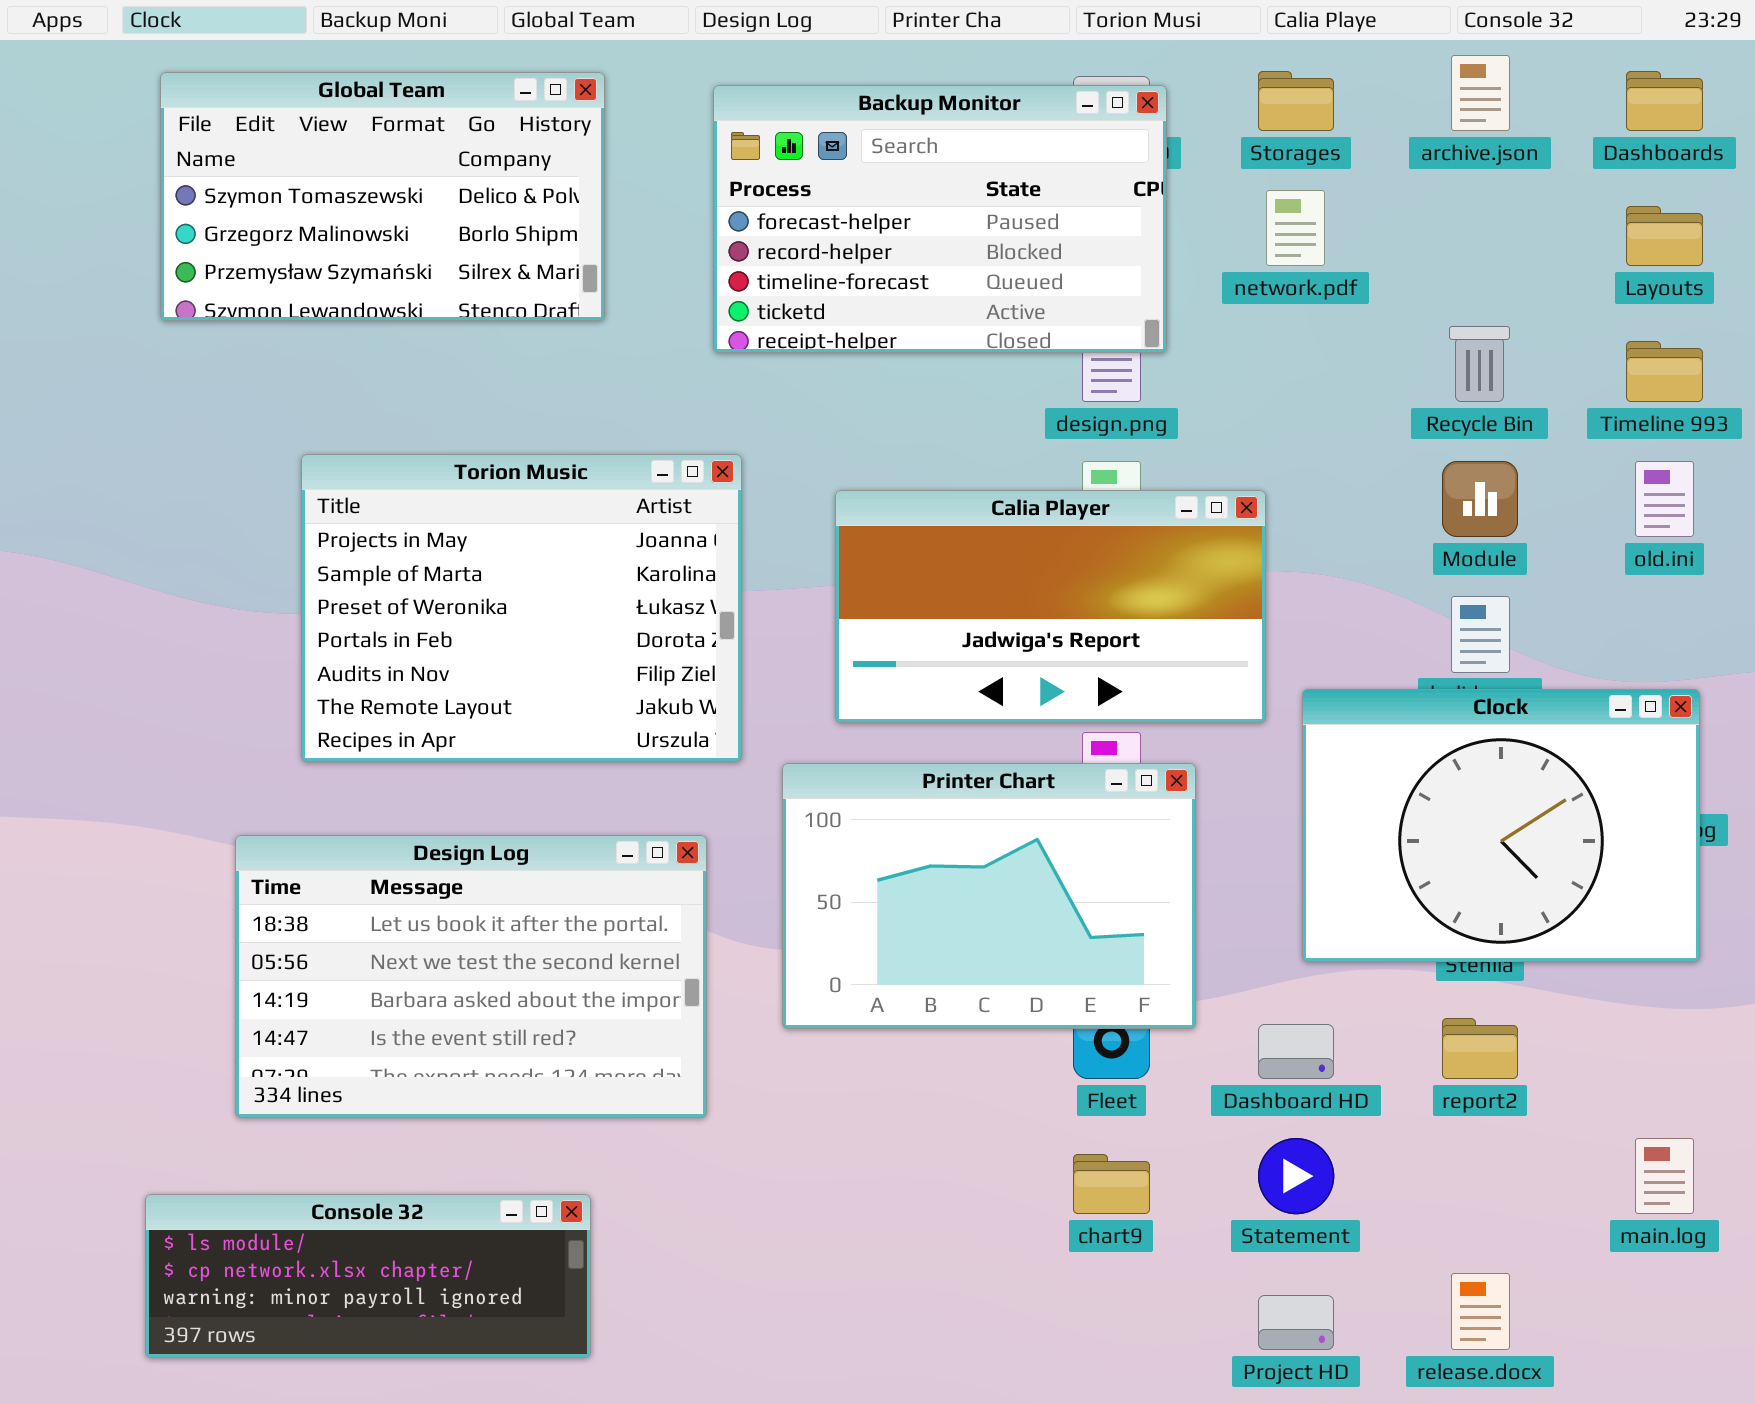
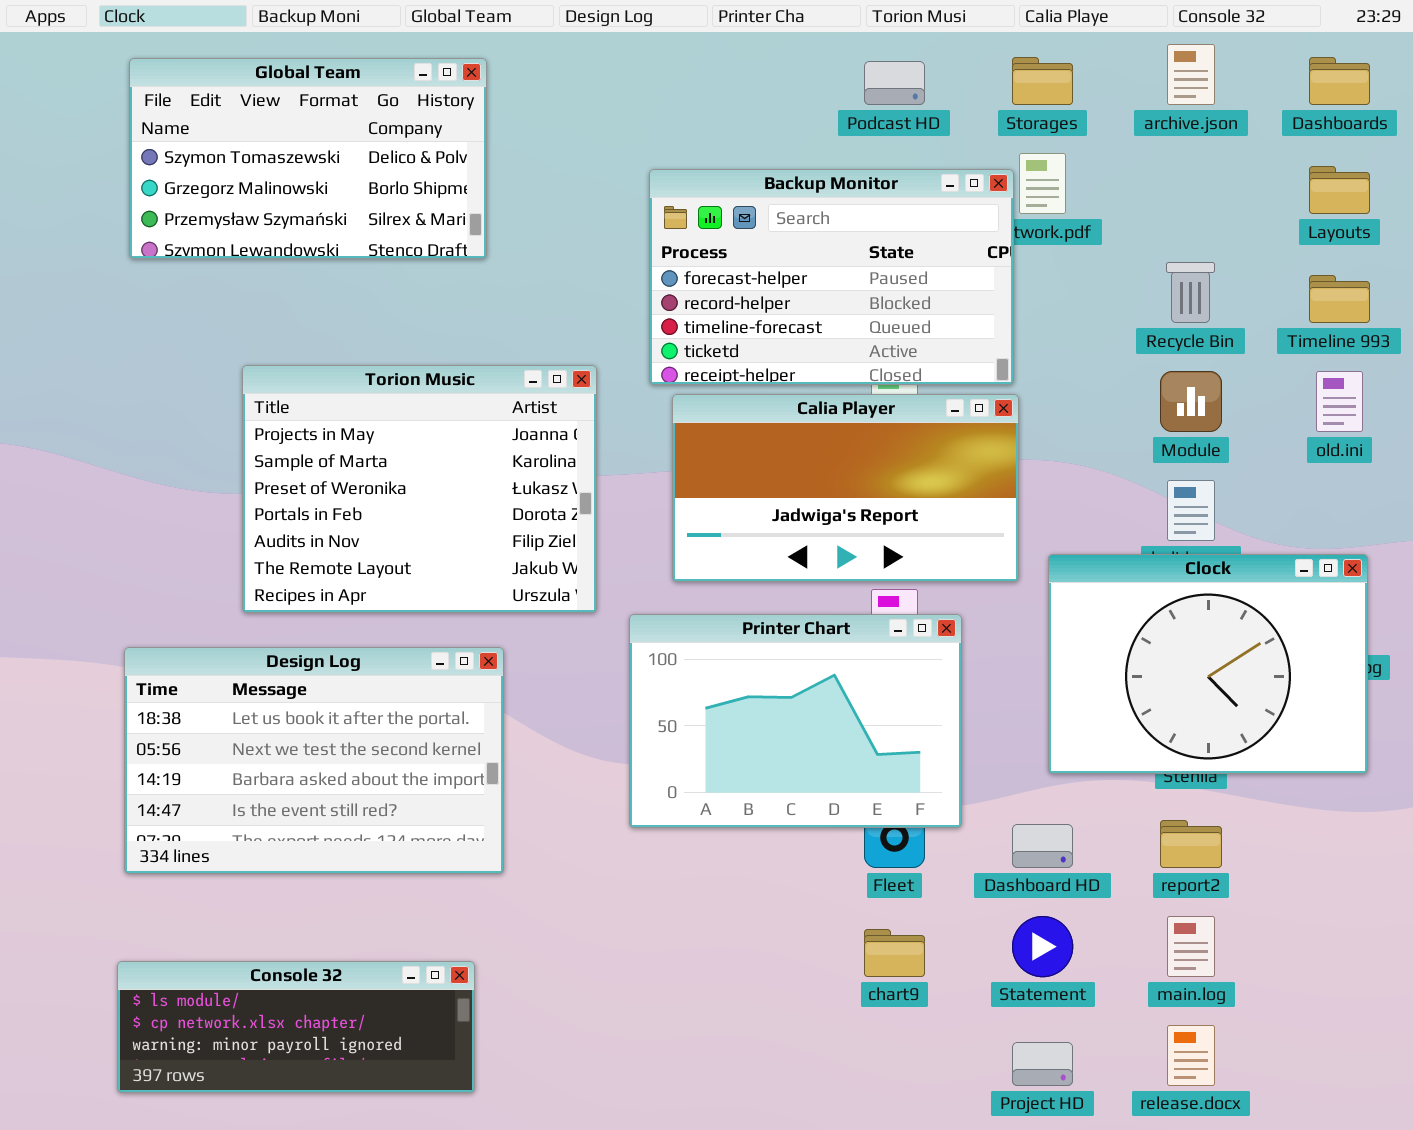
Backup Monitor: [713,85,1167,353] -> [649,169,1014,385], moved
Design Log: [235,835,707,1118] -> [124,647,504,874], moved
main.log: [1635,1138,1694,1214] -> [1167,916,1215,977], moved

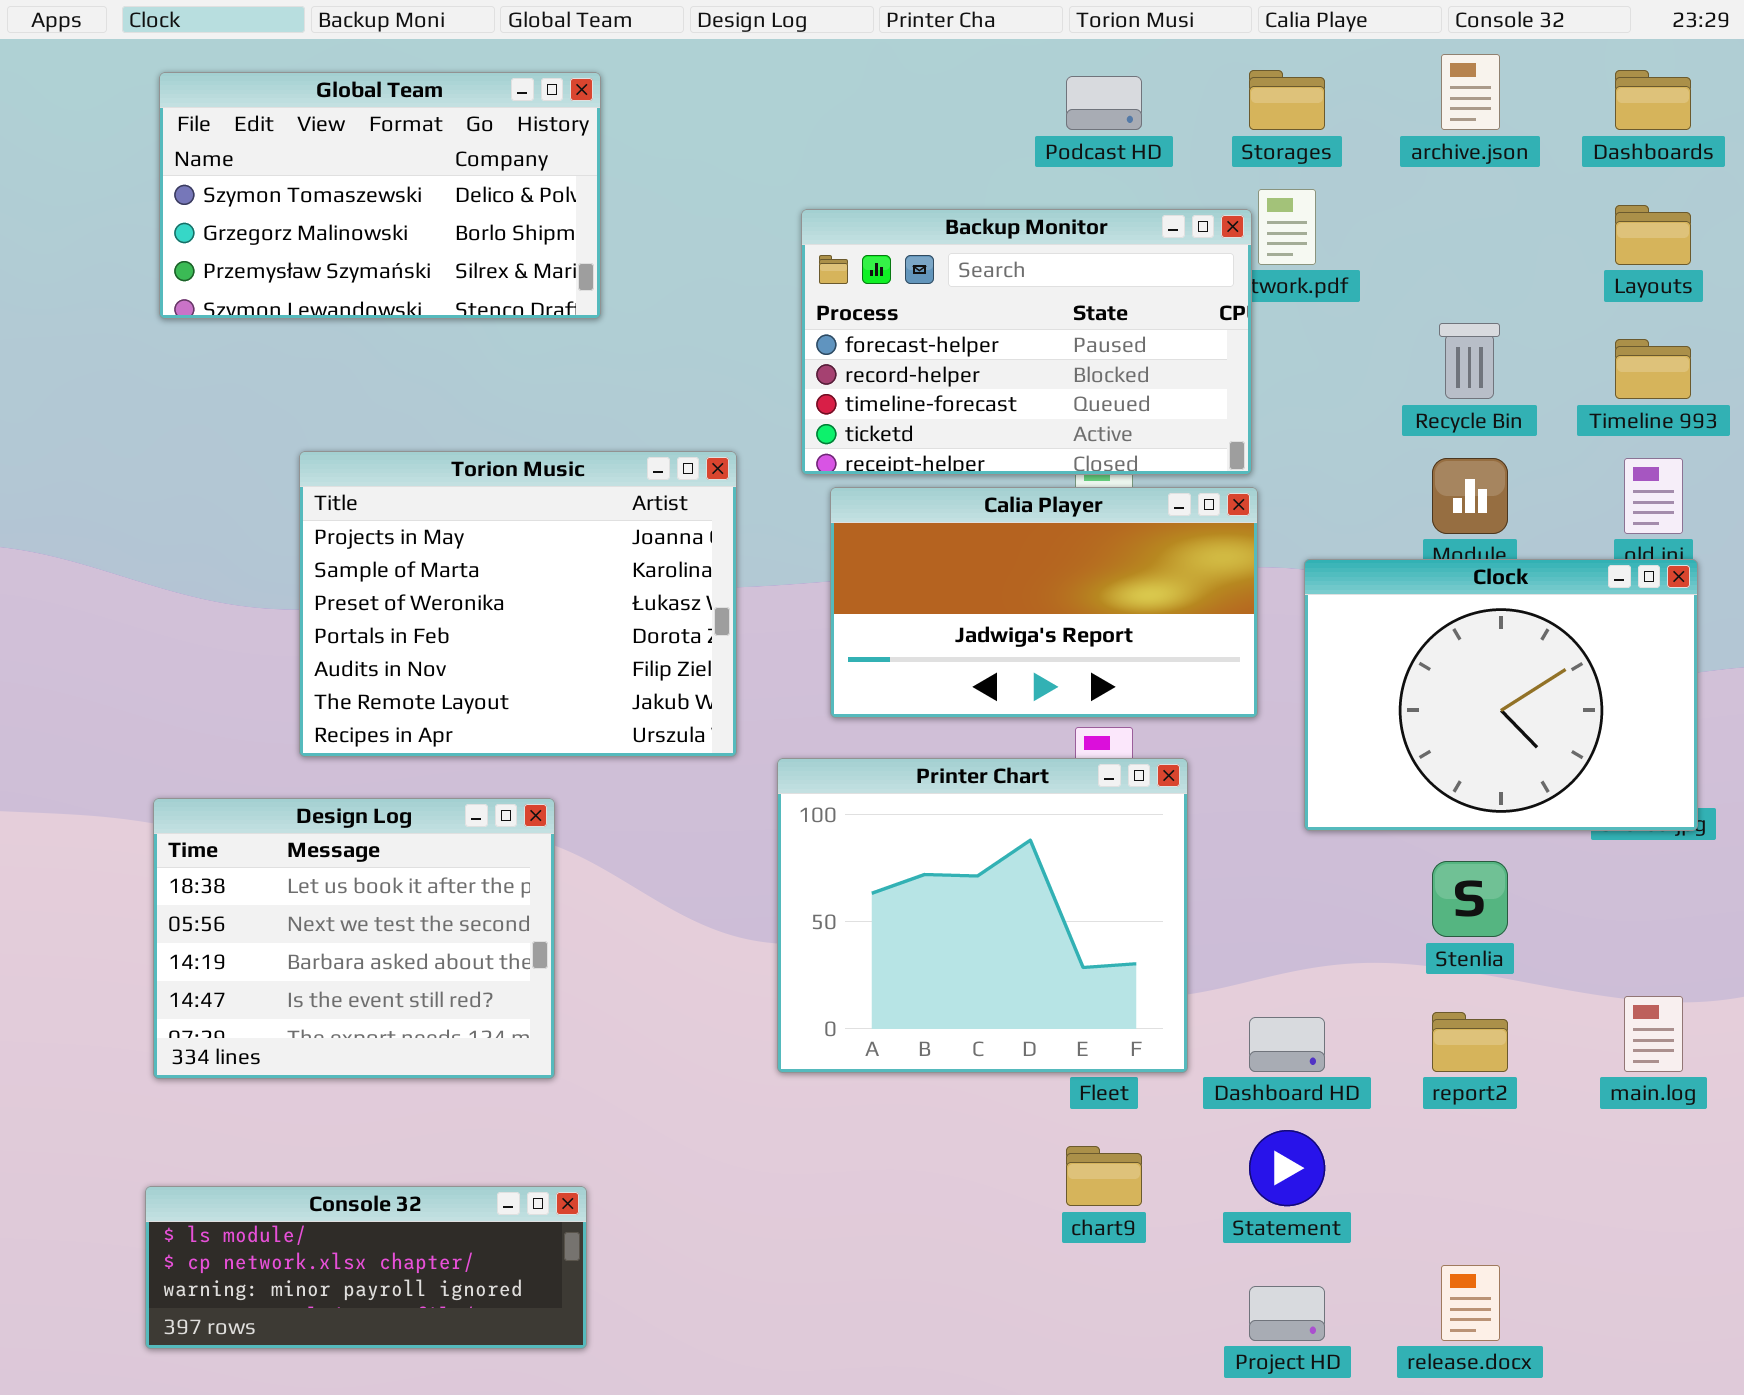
Clock: [1048,554,1368,774] -> [1304,559,1698,831], moved
Printer Chart: [629,614,962,828] -> [777,758,1188,1073], resized
Design Log: [124,647,504,874] -> [153,798,555,1079], resized
main.log: [1167,916,1215,977] -> [1624,996,1683,1072], moved

